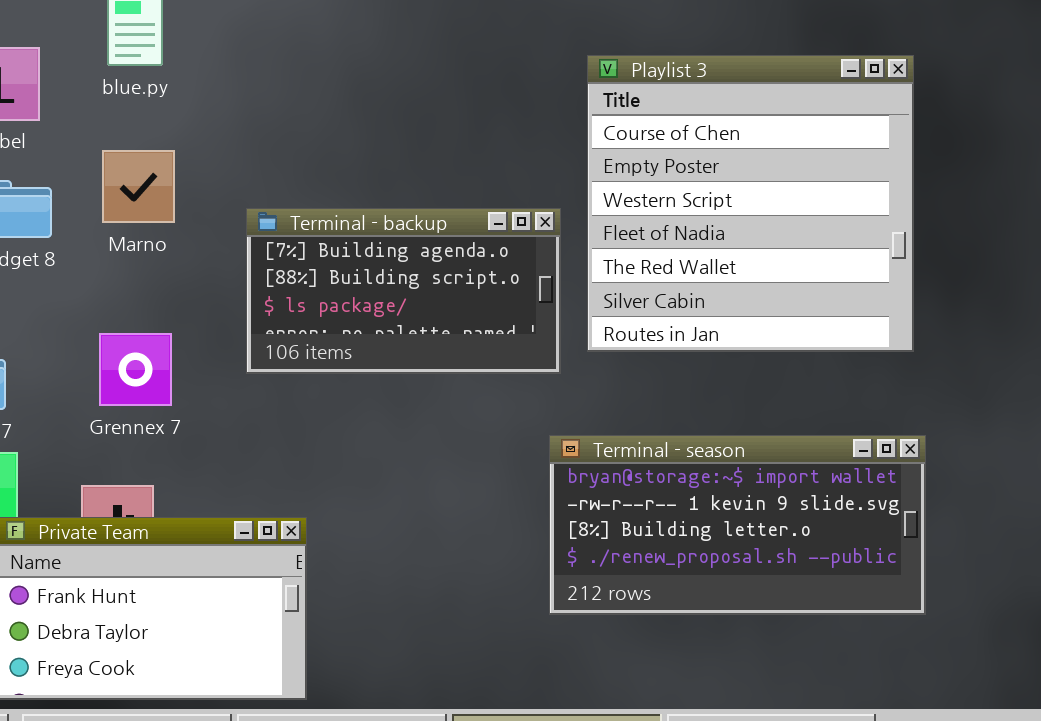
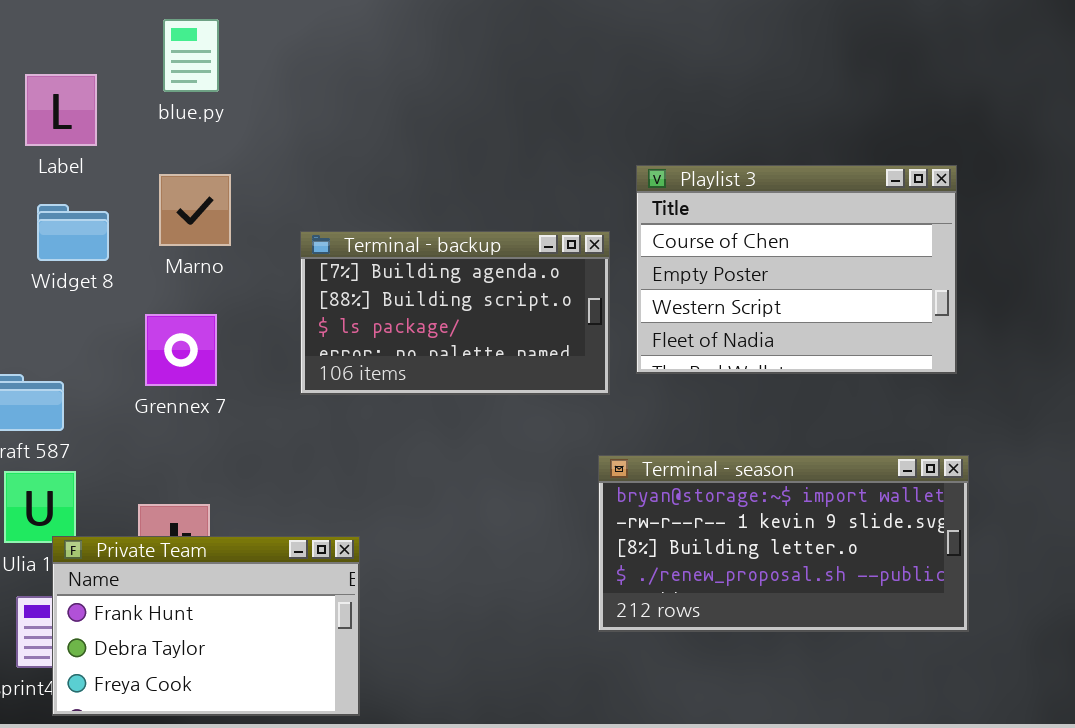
Playlist 3: [587,55,914,352] -> [636,165,957,374], resized
Grennex 7: [99,333,172,406] -> [145,314,217,386], moved

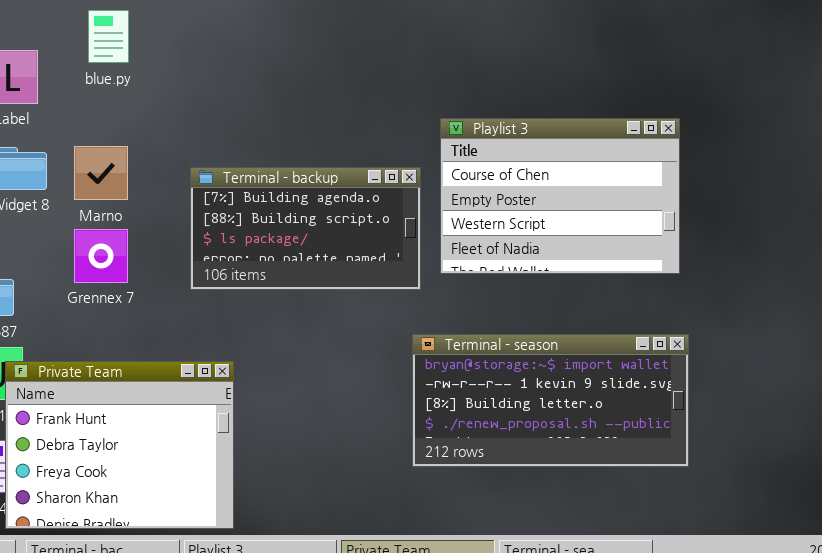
Marno: [159,174,231,246] -> [74,146,128,200], moved
Private Team: [52,536,360,716] -> [5,361,234,529], resized

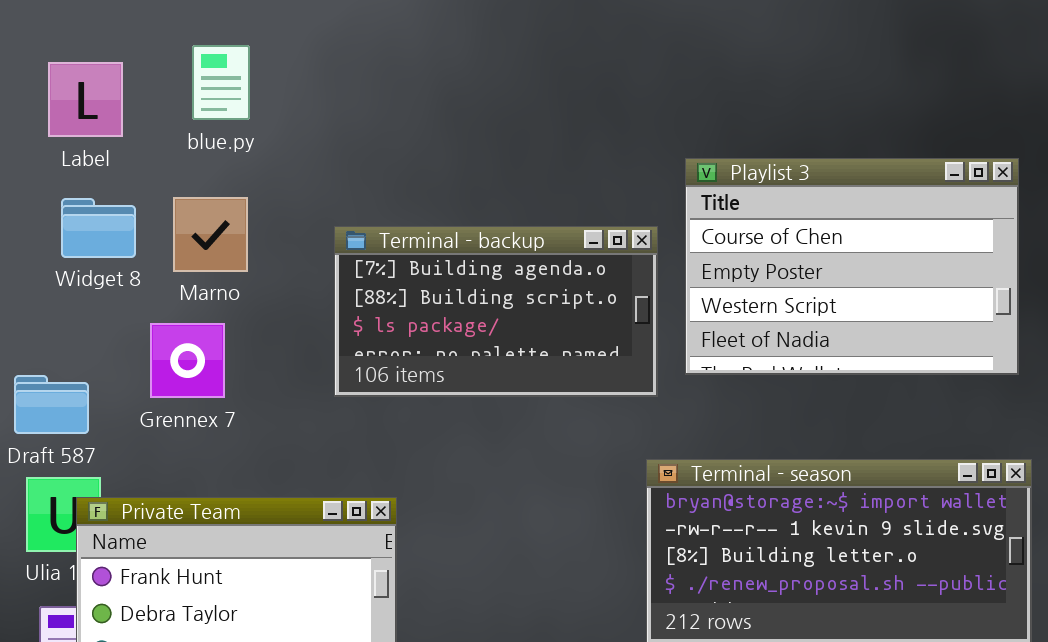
blue.py: [88,10,129,63] -> [192,45,250,120], moved
Grennex 7: [74,229,128,283] -> [150,323,225,398], moved

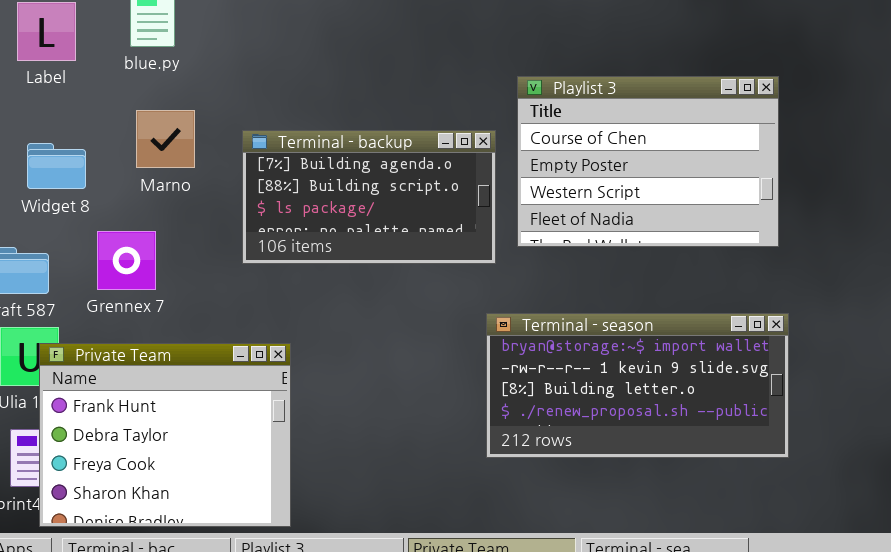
Marno: [173,197,248,272] -> [136,110,195,168], moved
Widget 8: [61,198,136,258] -> [27,143,86,189], moved
Grennex 7: [150,323,225,398] -> [97,231,156,290], moved

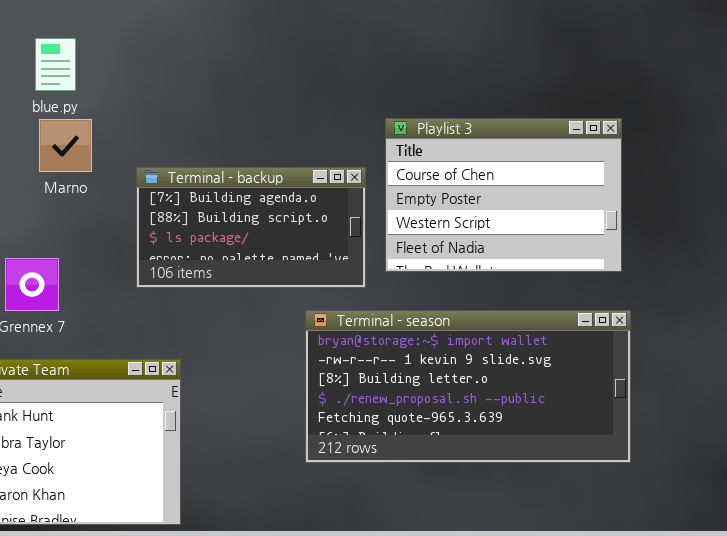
Marno: [136,110,195,168] -> [39,119,92,172], moved
Terminal - season: [486,313,789,458] -> [305,310,631,463], resized

